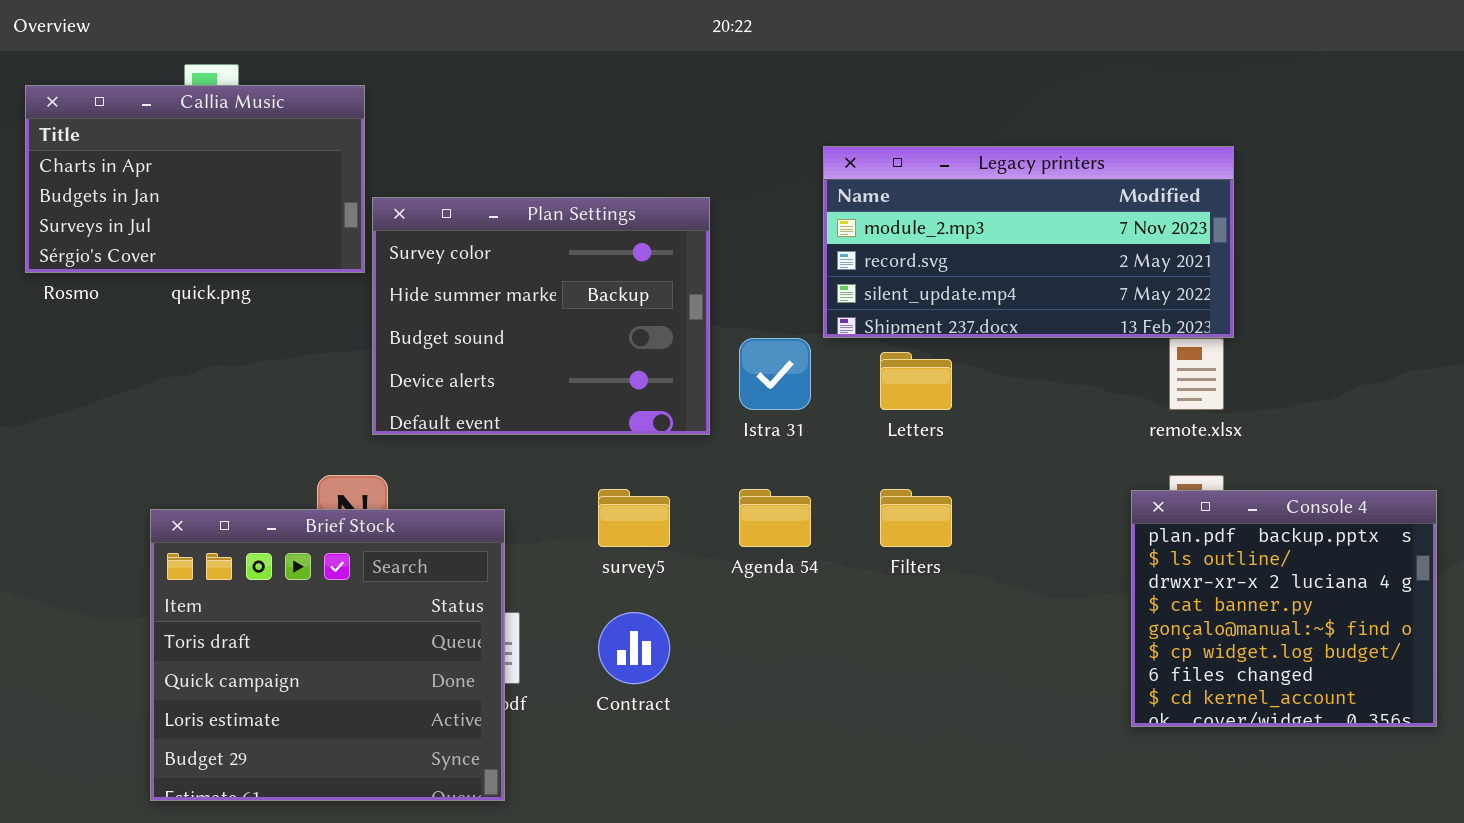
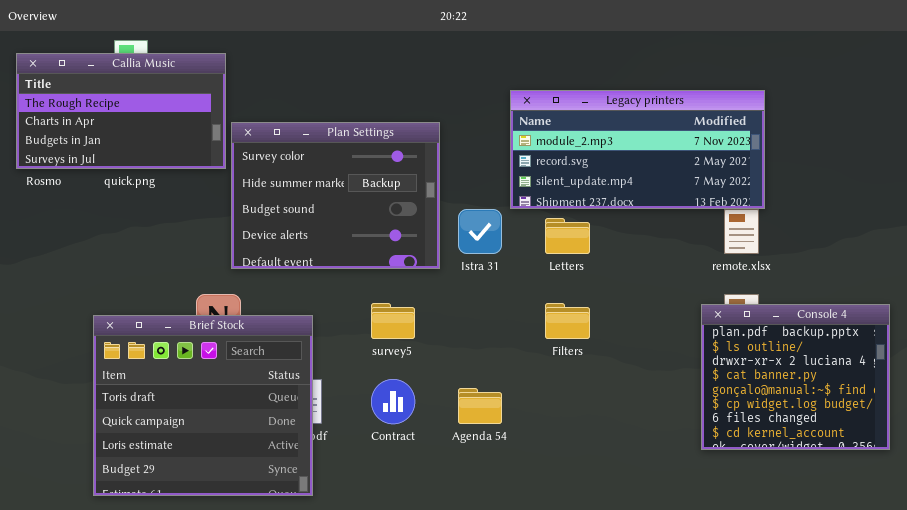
Callia Music: [25,85,365,273] -> [16,53,226,169], scrolled up 1 row
Agenda 54: [739,489,811,547] -> [458,388,502,424], moved

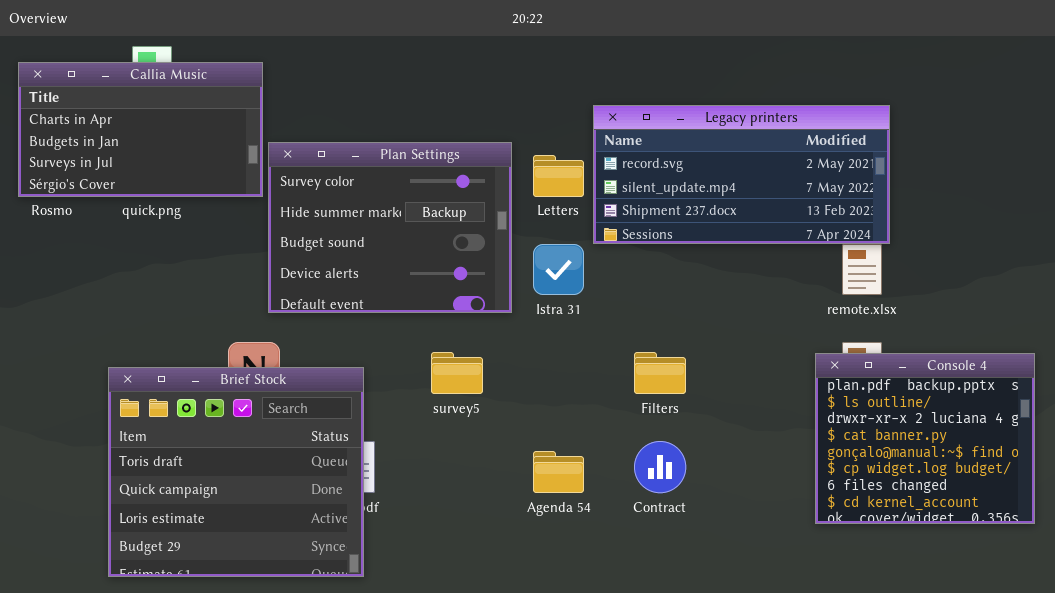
Callia Music: [16,53,226,169] -> [18,62,263,197], scrolled down 1 row
Legacy printers: [510,90,765,209] -> [593,105,890,244], scrolled down 1 row
Letters: [545,218,590,254] -> [533,155,584,197], moved
Contract: [371,379,415,424] -> [634,441,686,493], moved

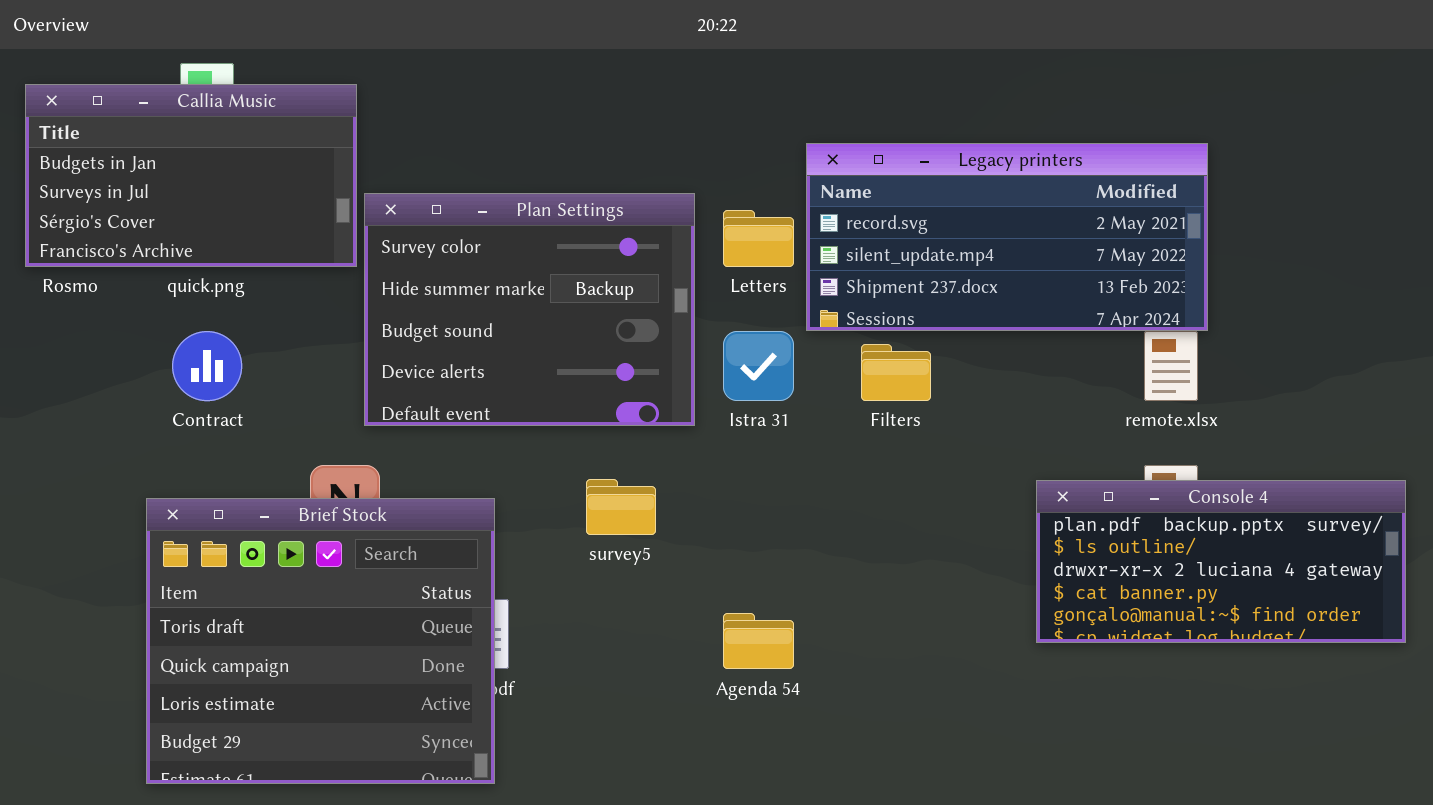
Callia Music: [18,62,263,197] -> [25,84,357,267], scrolled down 1 row
Filters: [634,352,686,394] -> [861,344,931,401], moved
Console 4: [815,353,1035,524] -> [1036,480,1406,643], resized
Contract: [634,441,686,493] -> [172,331,242,401], moved

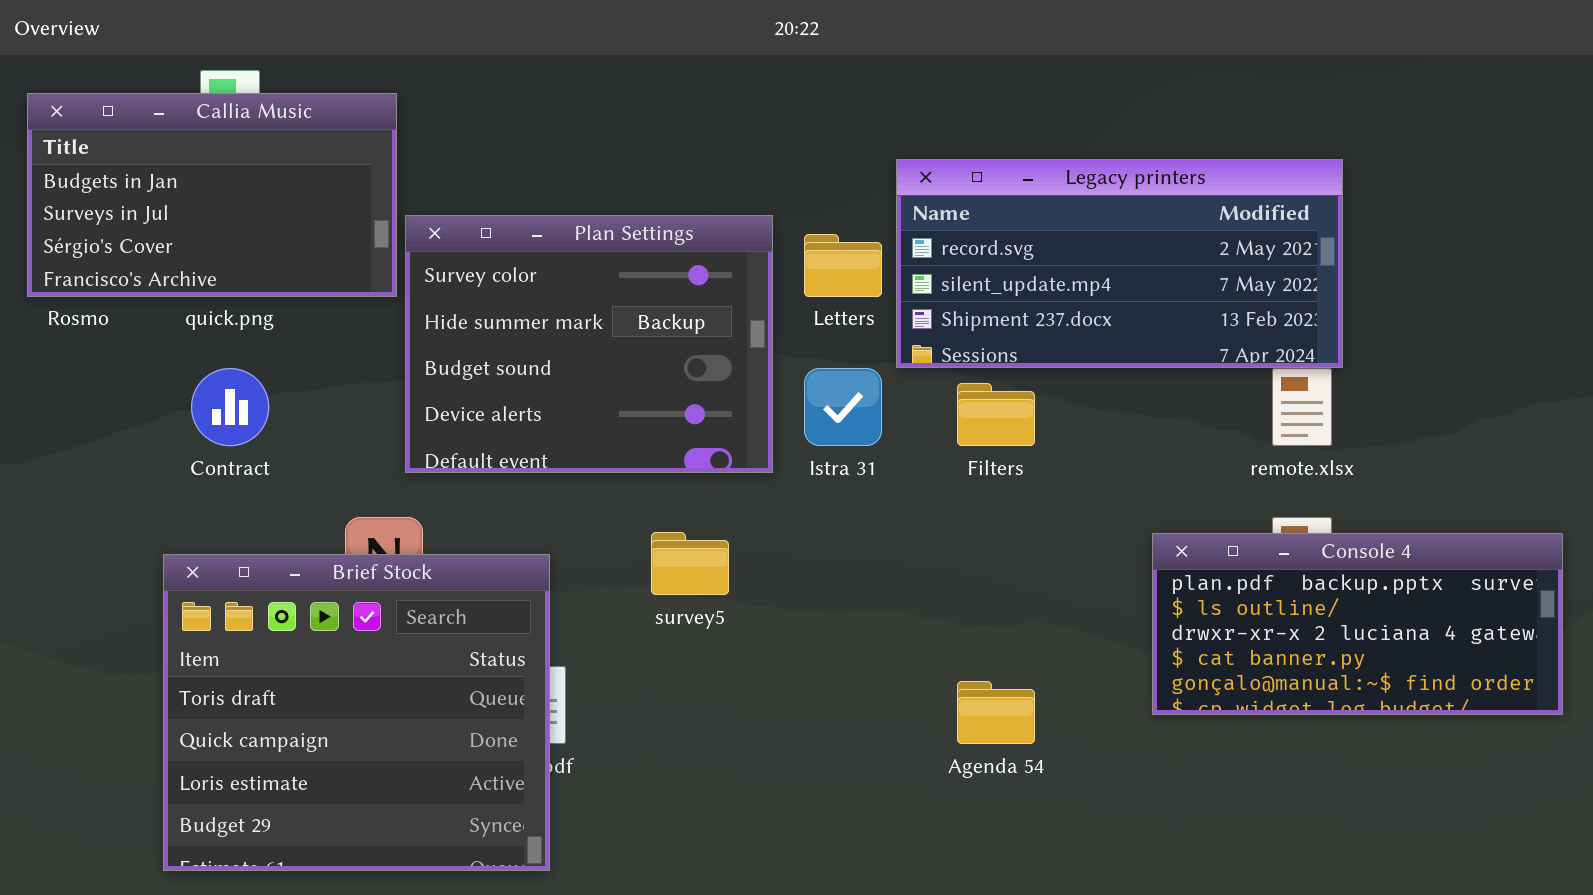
Agenda 54: [723,613,794,669] -> [957,681,1035,744], moved

